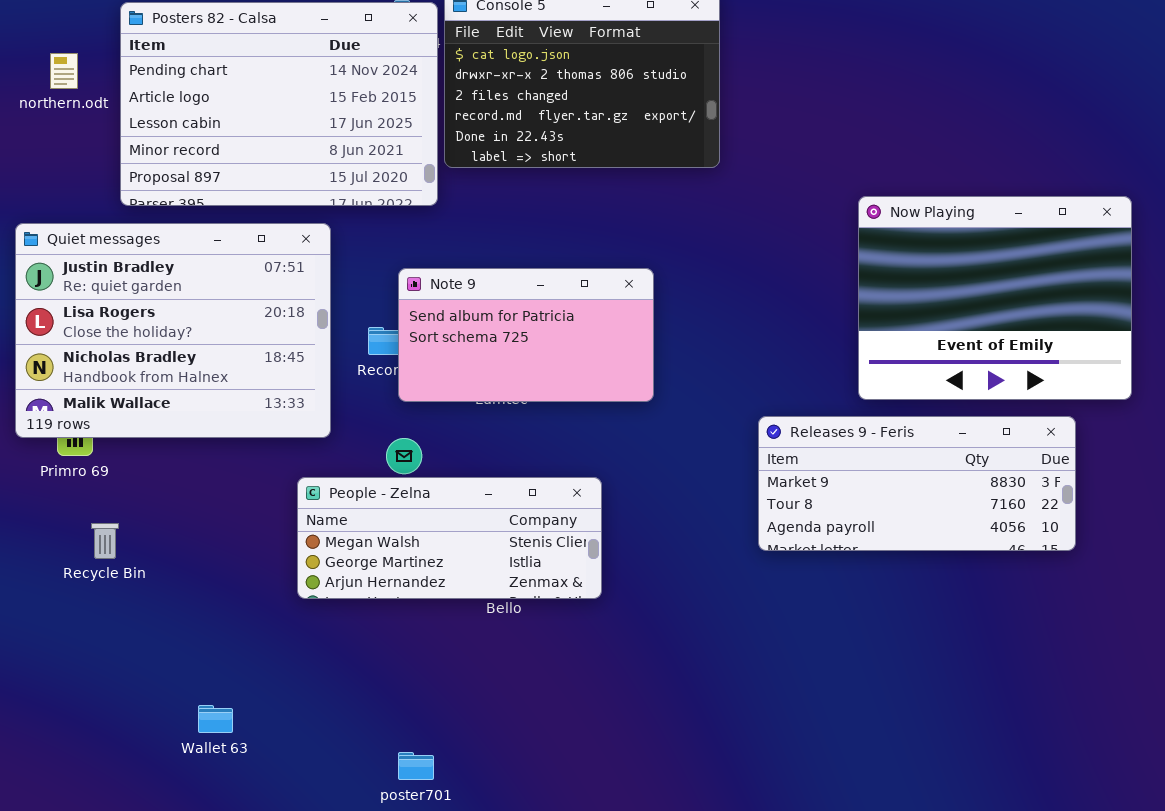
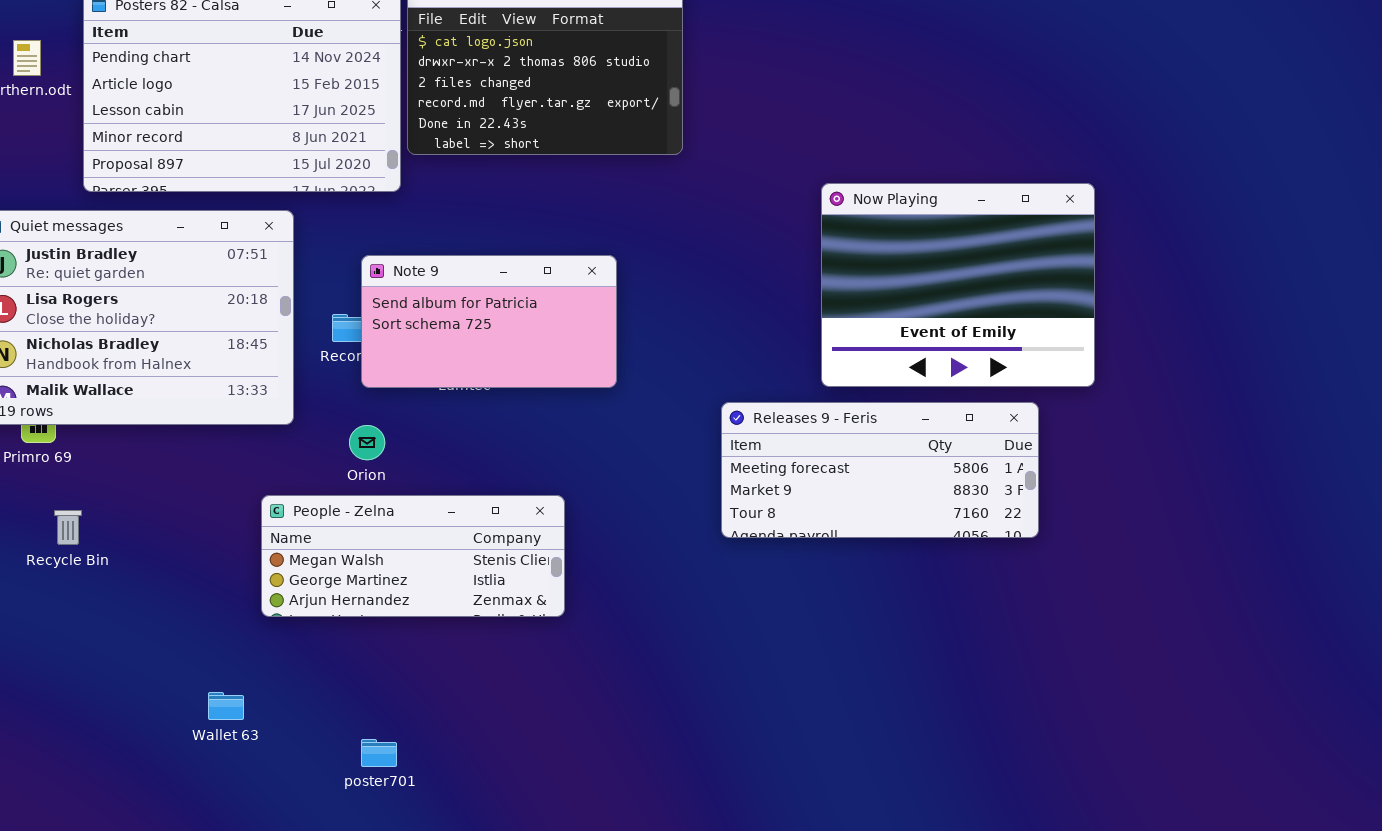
Releases 9 - Feris: [758,416,1076,551] -> [721,402,1039,538], scrolled up 1 row
People - Zelna: [297,477,602,599] -> [261,495,565,617], moved
Wallet 63: [198,705,233,733] -> [208,692,244,720], moved

